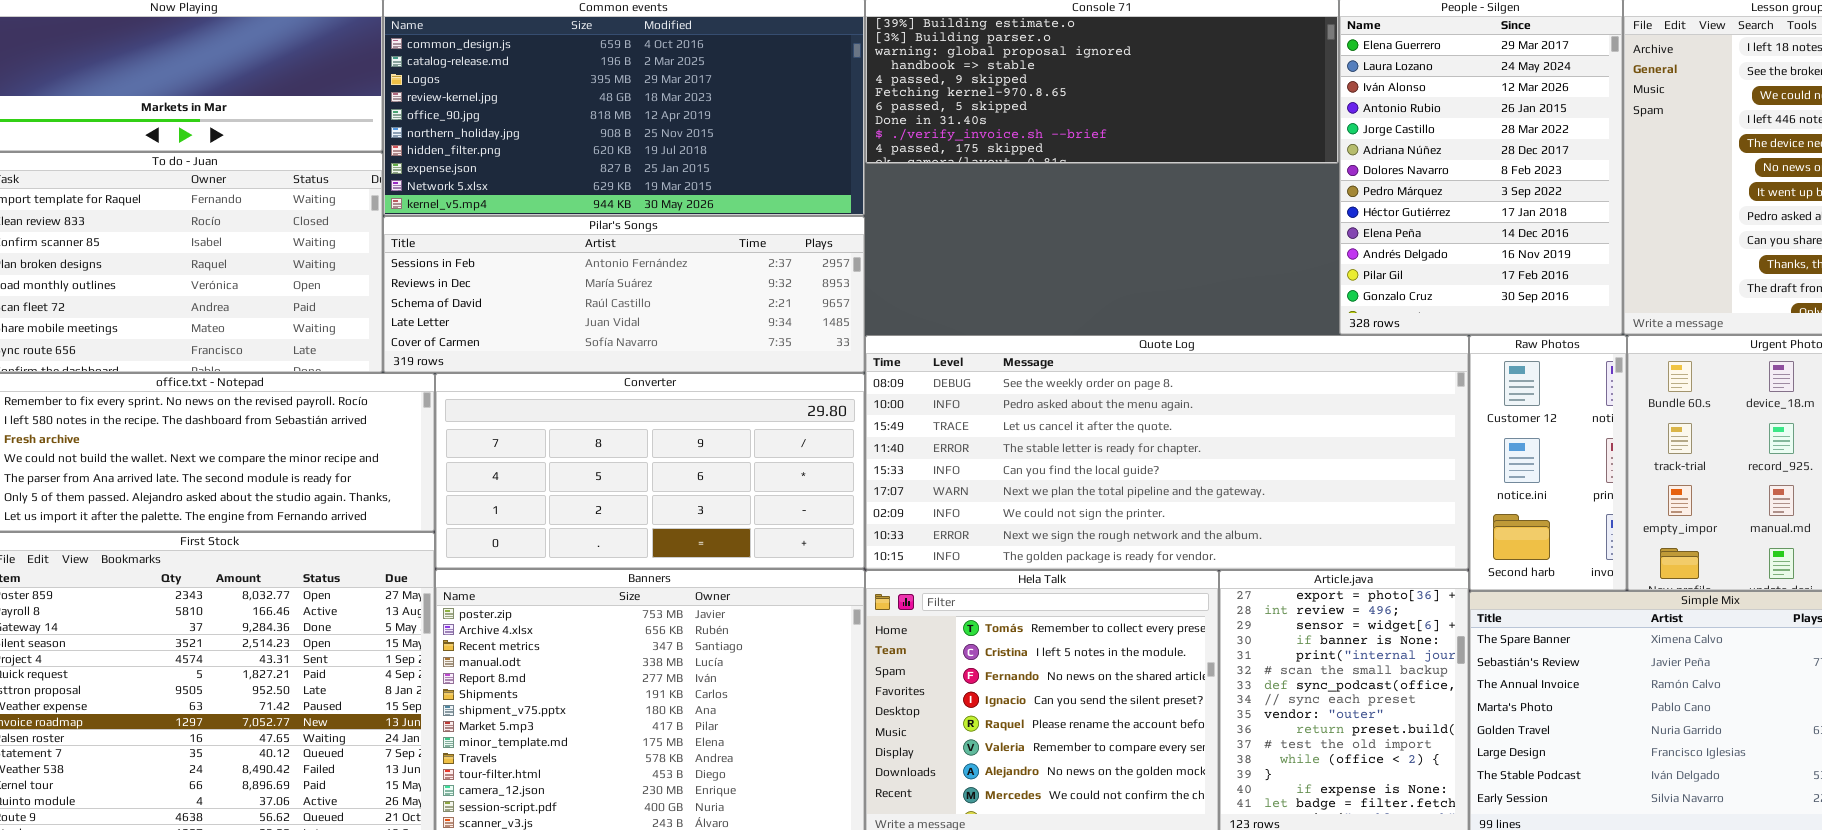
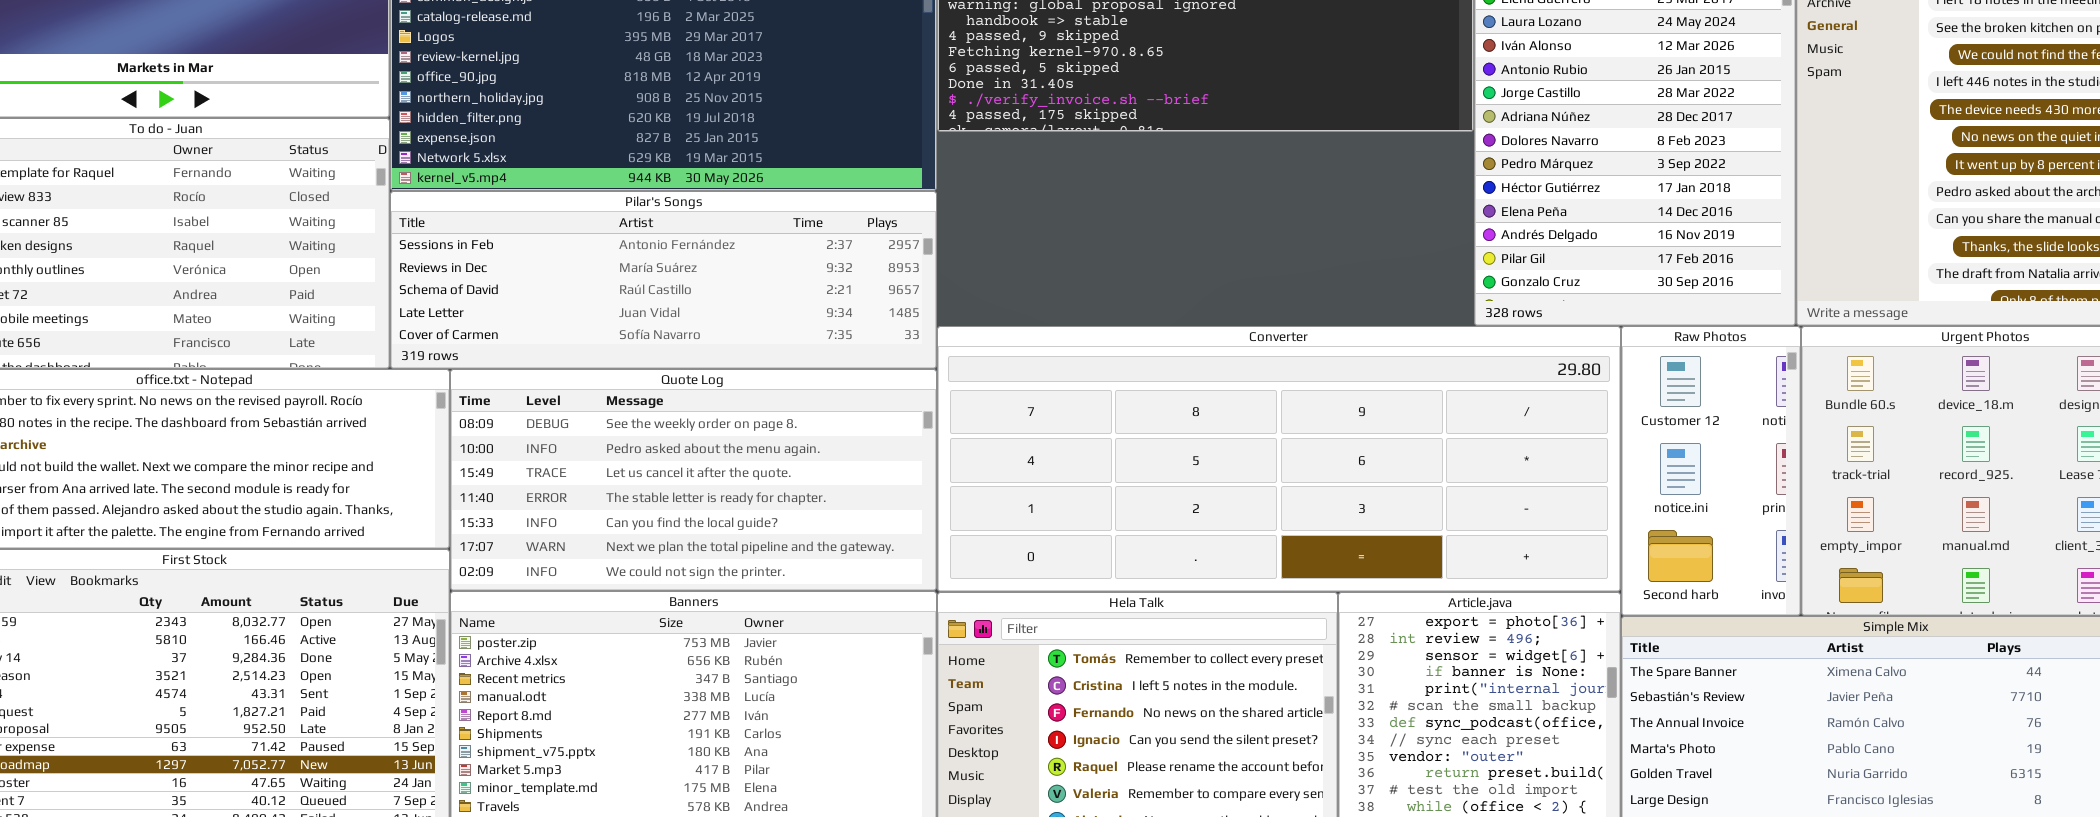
Quote Log: [865,335,1469,570] -> [450,369,937,591], moved, resized
Converter: [435,373,865,569] -> [937,326,1621,592], moved, resized

